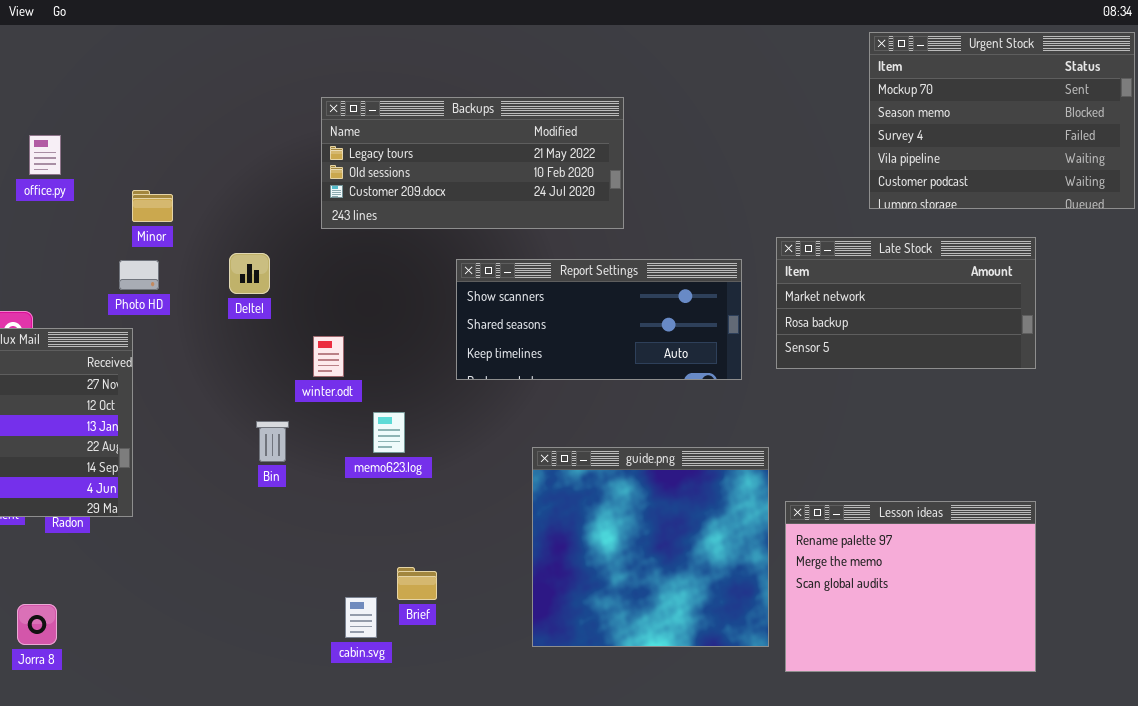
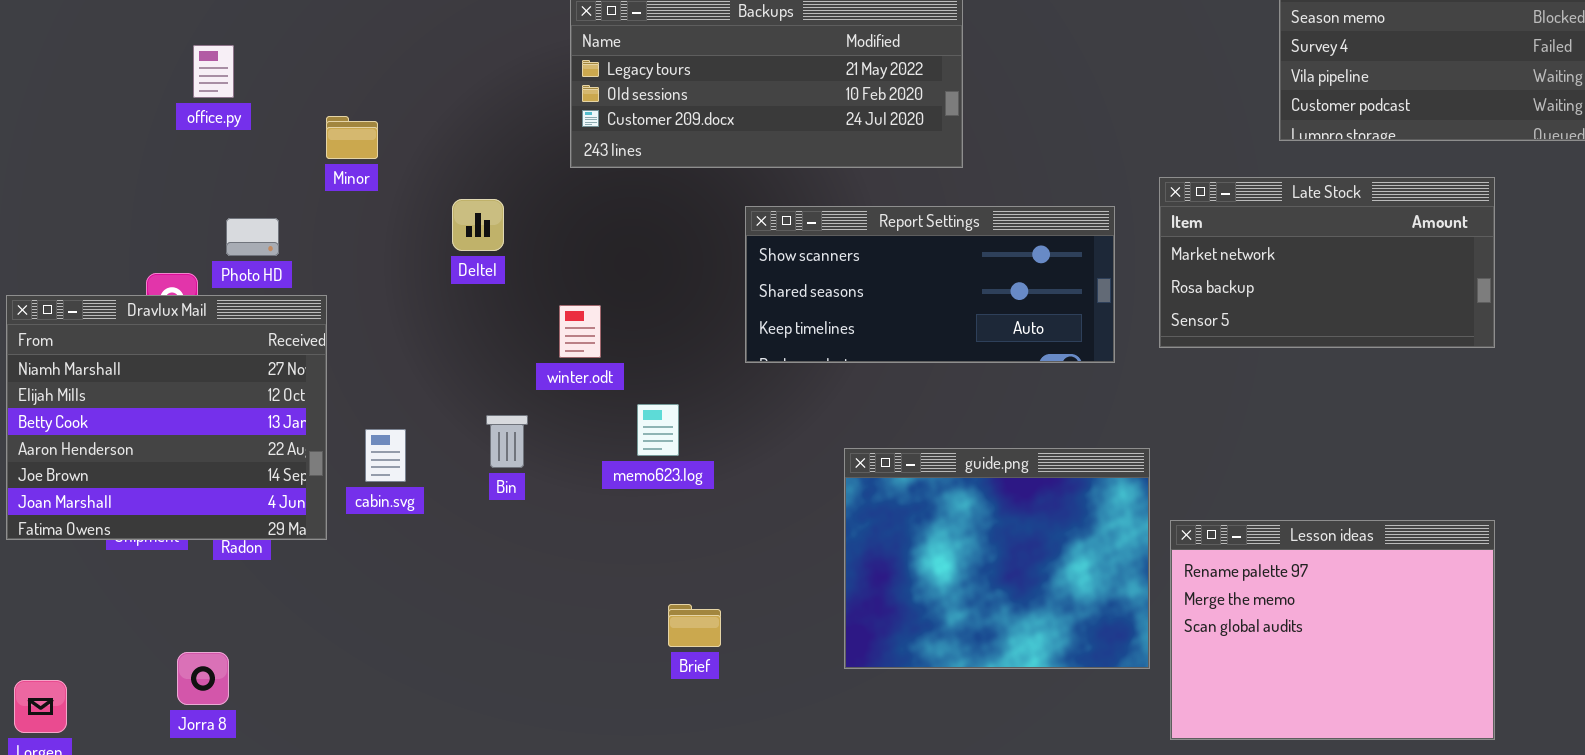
Photo HD: [119,260,159,290] -> [226,218,279,256], moved
guide.png: [532,447,769,647] -> [844,448,1150,669], resized
cabin.svg: [345,597,377,638] -> [365,429,406,482], moved

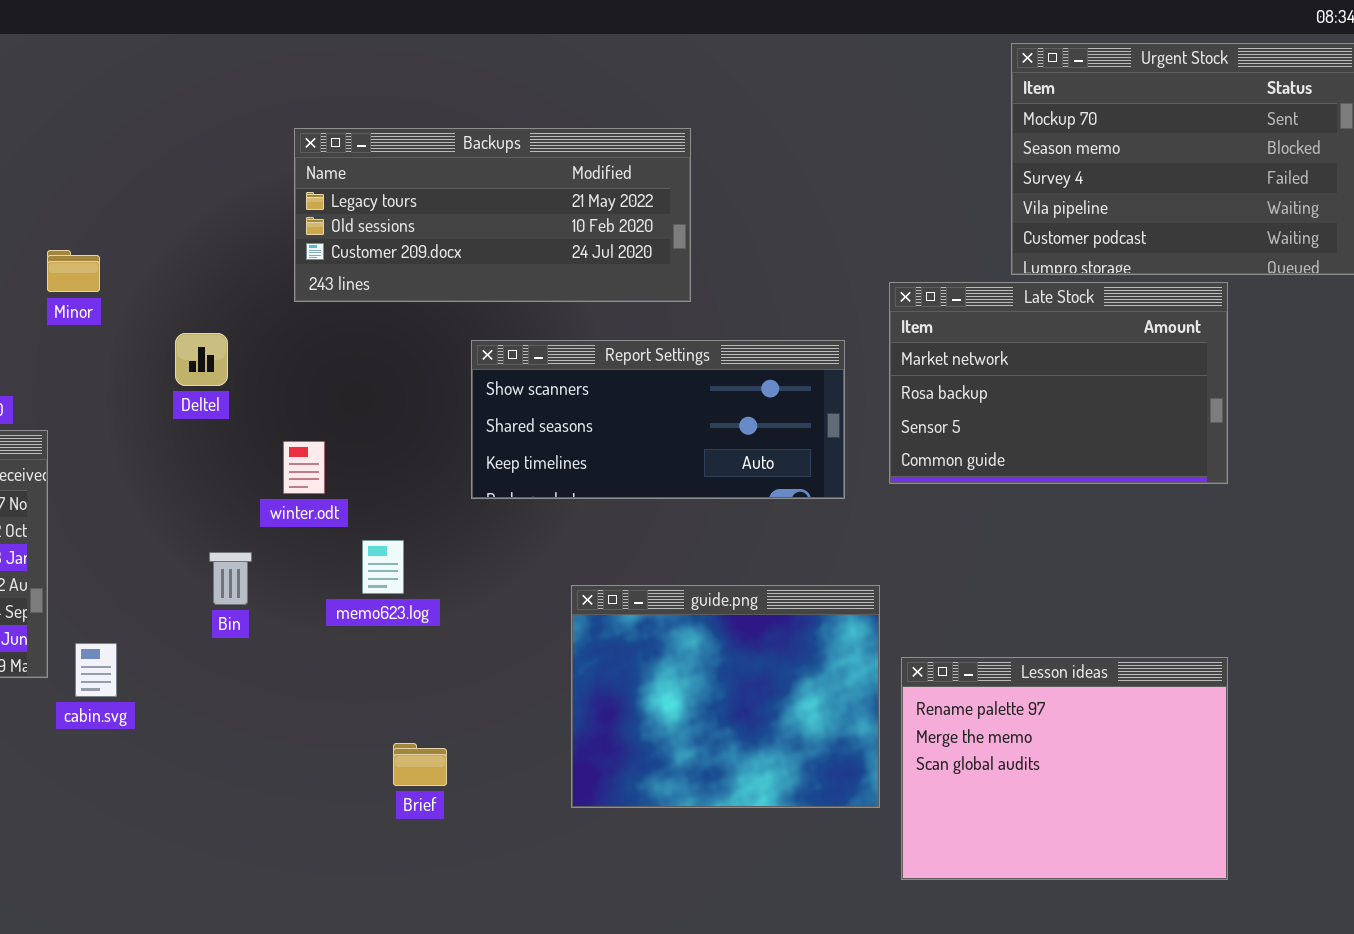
Late Stock: [1159,177,1495,348] -> [889,282,1228,484], resized
cabin.svg: [365,429,406,482] -> [75,643,117,697], moved

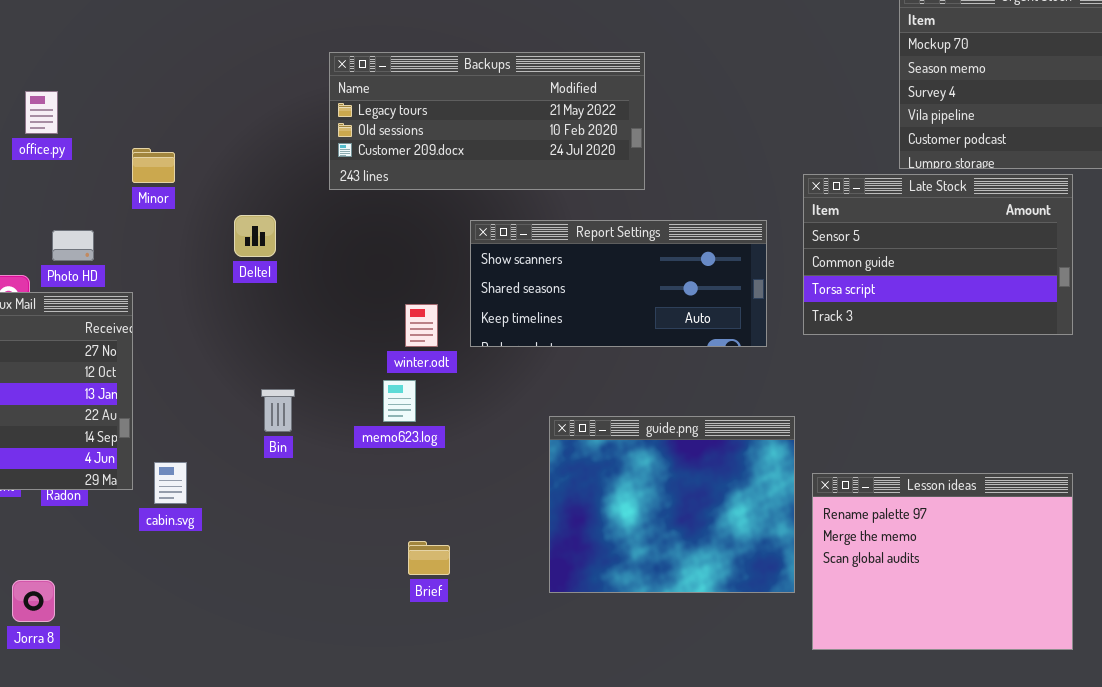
Late Stock: [889,282,1228,484] -> [803,174,1073,335], scrolled down 2 rows
winter.odt: [283,441,325,494] -> [405,304,438,347], moved

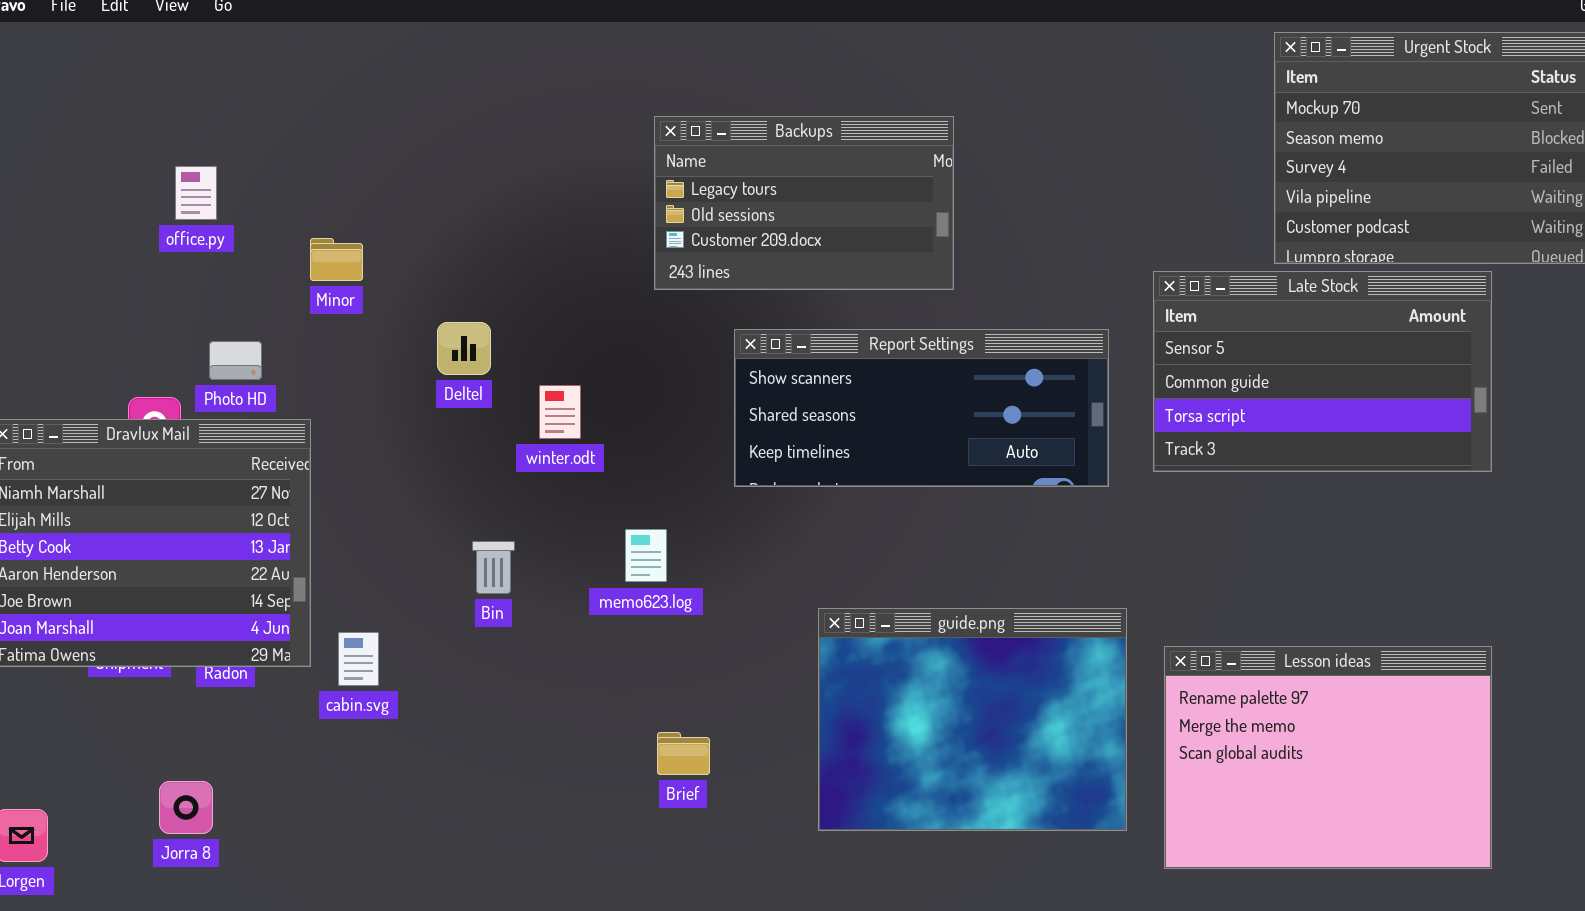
Backups: [329,52,645,190] -> [654,116,954,290], resized
winter.odt: [405,304,438,347] -> [539,385,581,439], moved
guide.png: [549,416,795,593] -> [818,608,1127,831], moved

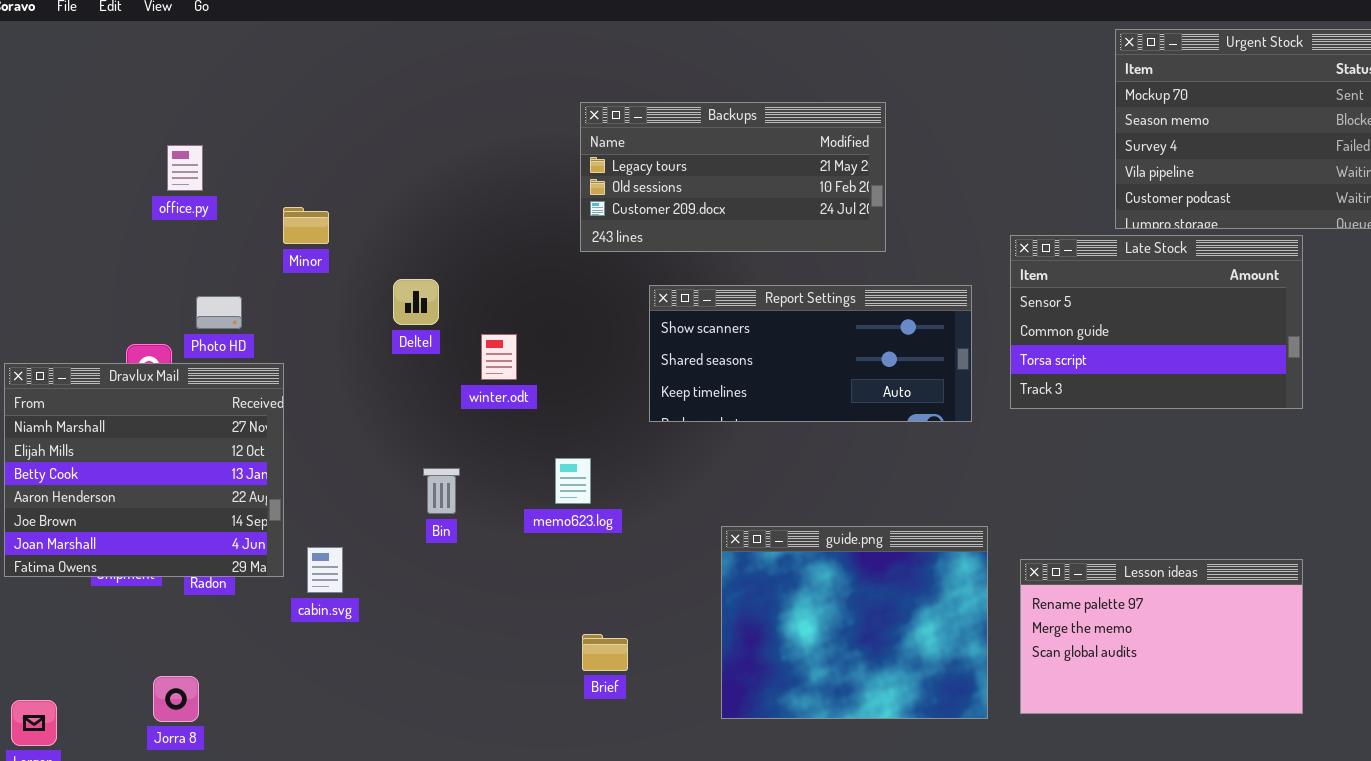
Backups: [654,116,954,290] -> [580,102,886,252], resized
Lesson ideas: [1164,646,1492,869] -> [1020,559,1303,714], resized

